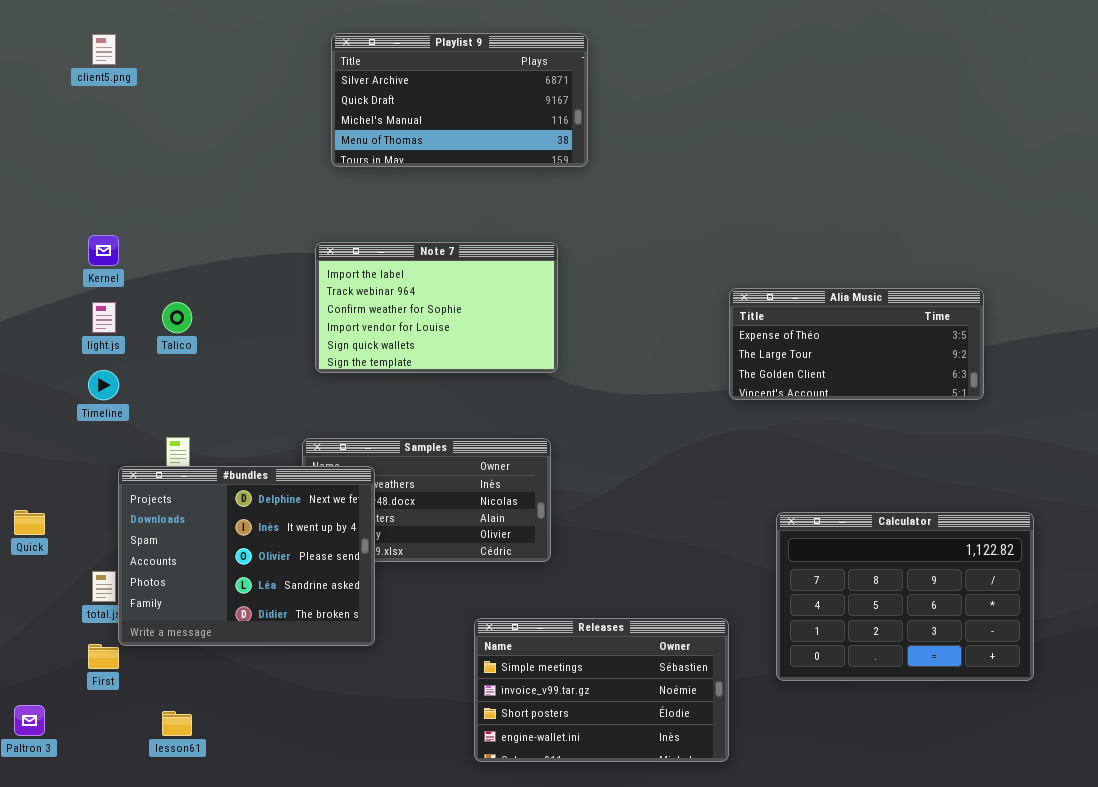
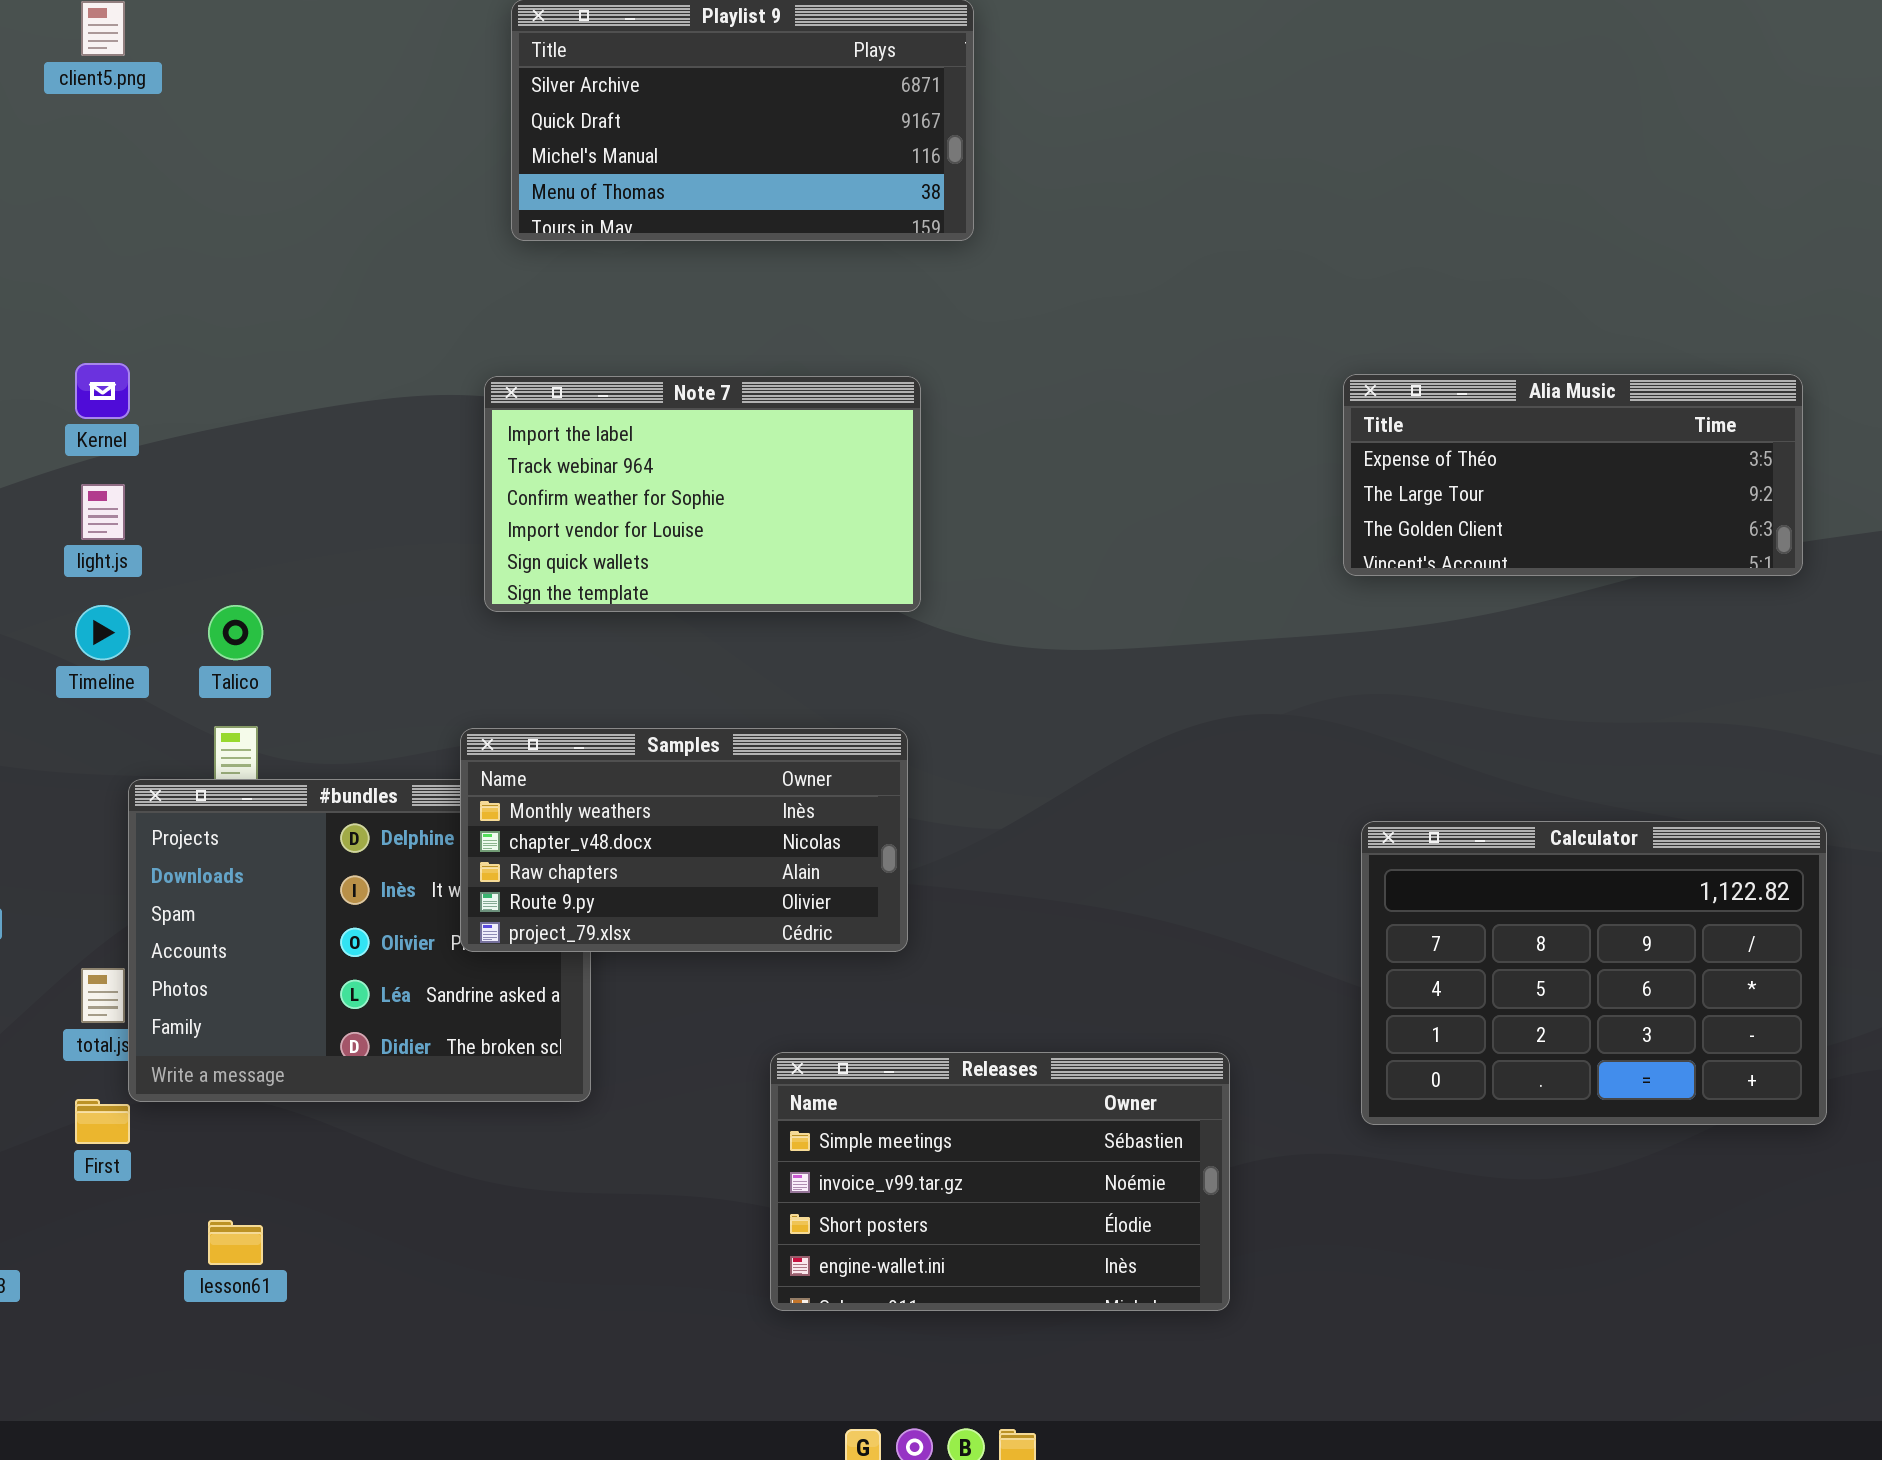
Alia Music: [729,288,984,400] -> [1343,374,1803,576], moved
Talico: [162,302,192,333] -> [208,605,263,660], moved
Samples: [302,438,551,562] -> [460,728,908,952], raised
Calculator: [776,512,1034,681] -> [1361,821,1827,1125], moved

